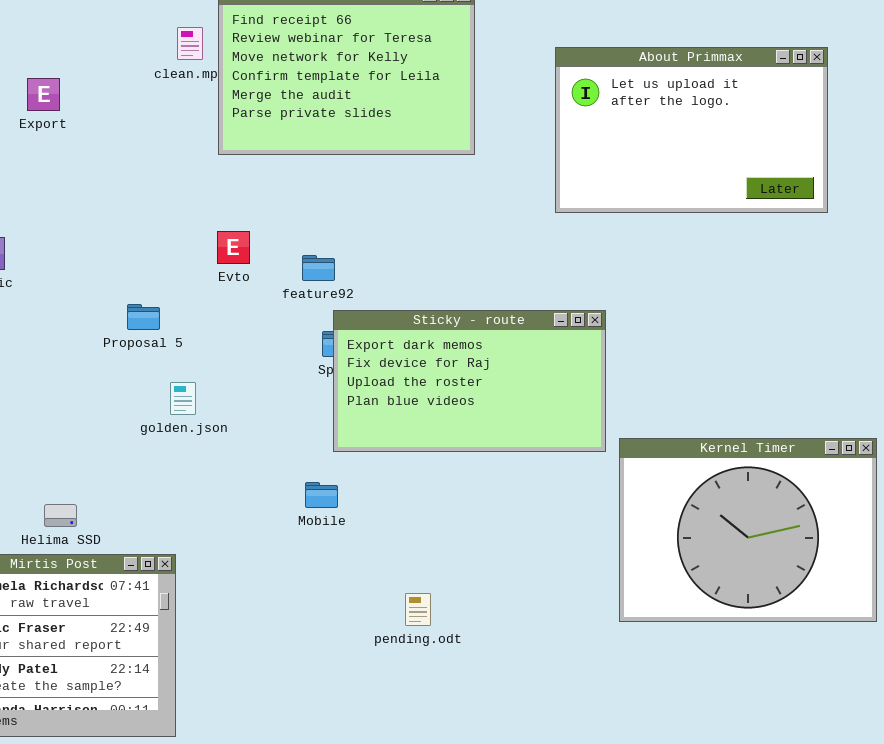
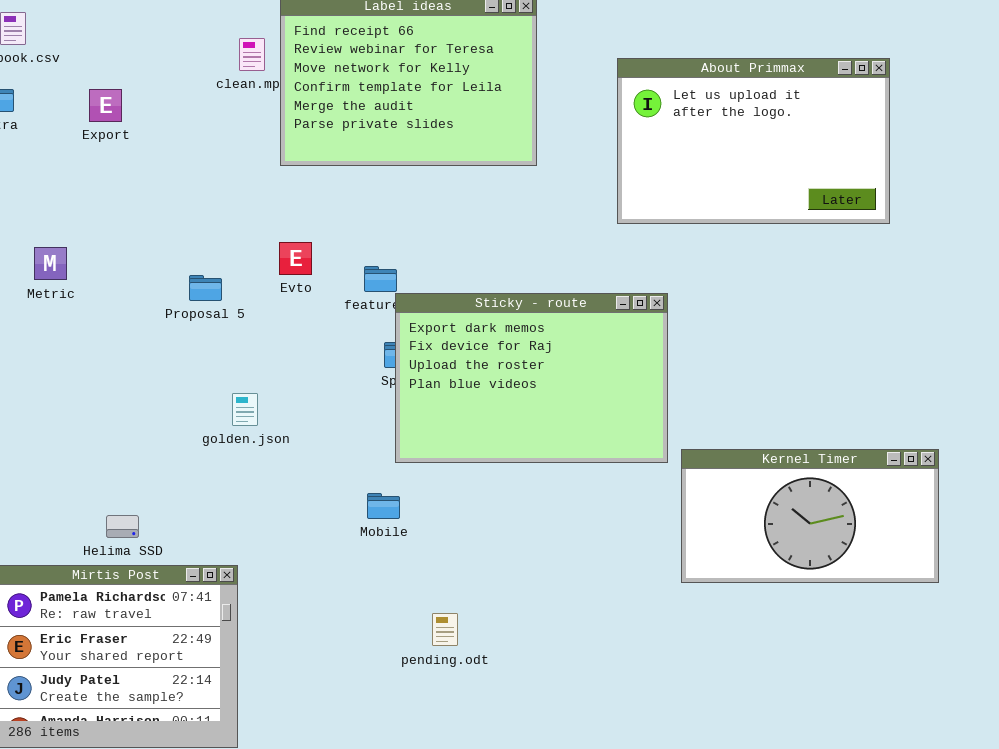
Proposal 5: [127,304,160,330] -> [189,275,222,301], moved
Sticky - route: [333,310,606,452] -> [395,293,668,463], resized
Kernel Timer: [619,438,877,622] -> [681,449,939,583], resized
pending.odt: [405,593,431,626] -> [432,613,458,646], moved

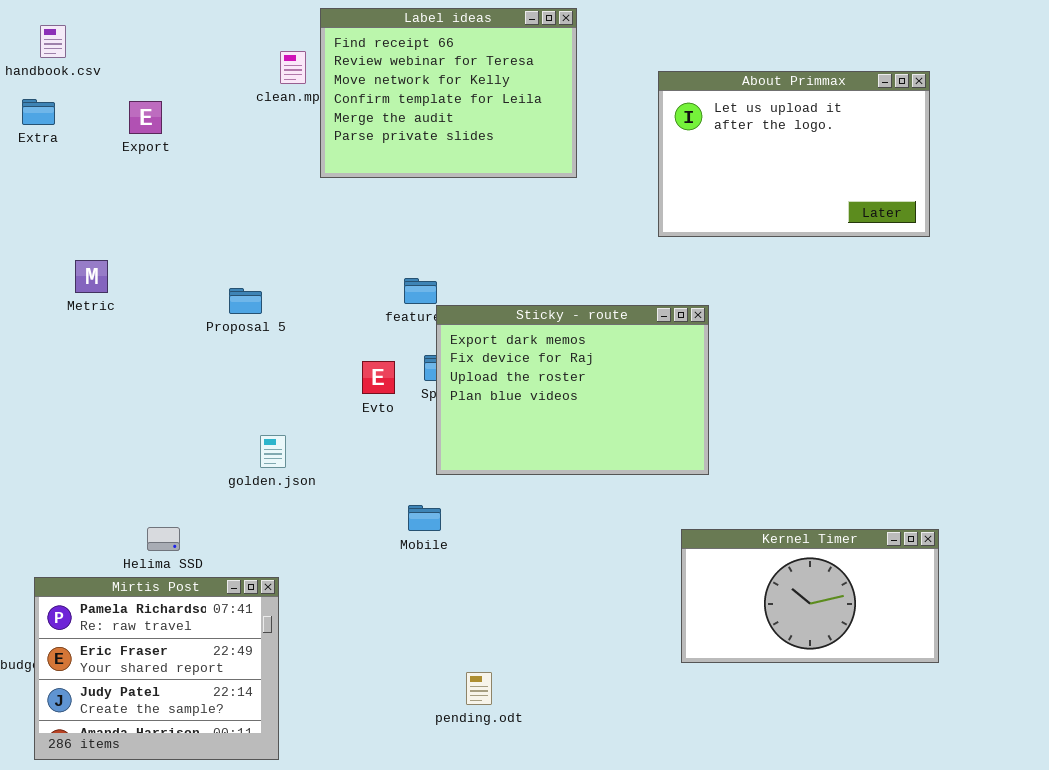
Evto: [279,242,312,275] -> [362,361,395,394], moved
golden.json: [232,393,258,426] -> [260,435,286,468], moved
Kernel Timer: [681,449,939,583] -> [681,529,939,663], moved
pending.odt: [432,613,458,646] -> [466,672,492,705], moved

